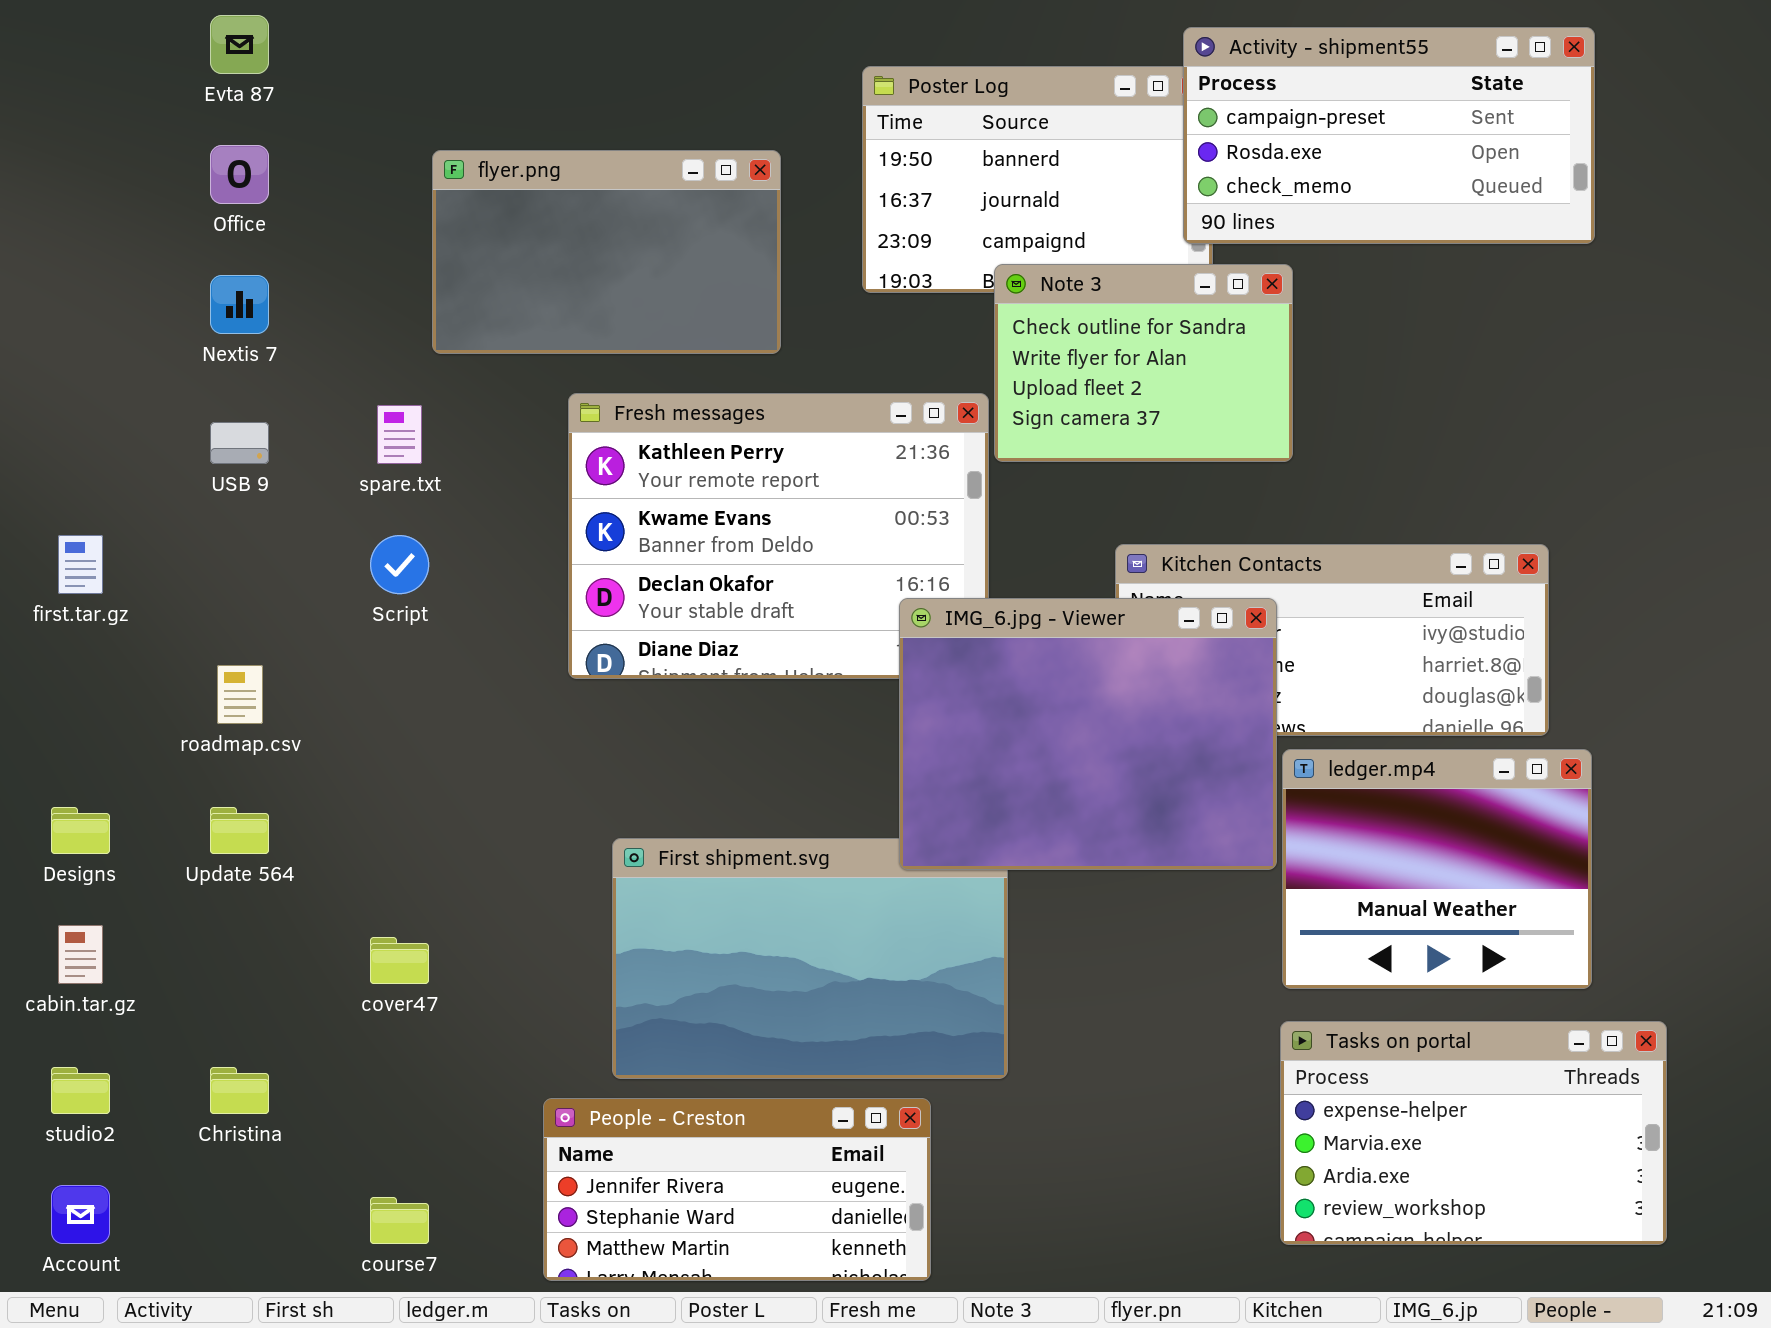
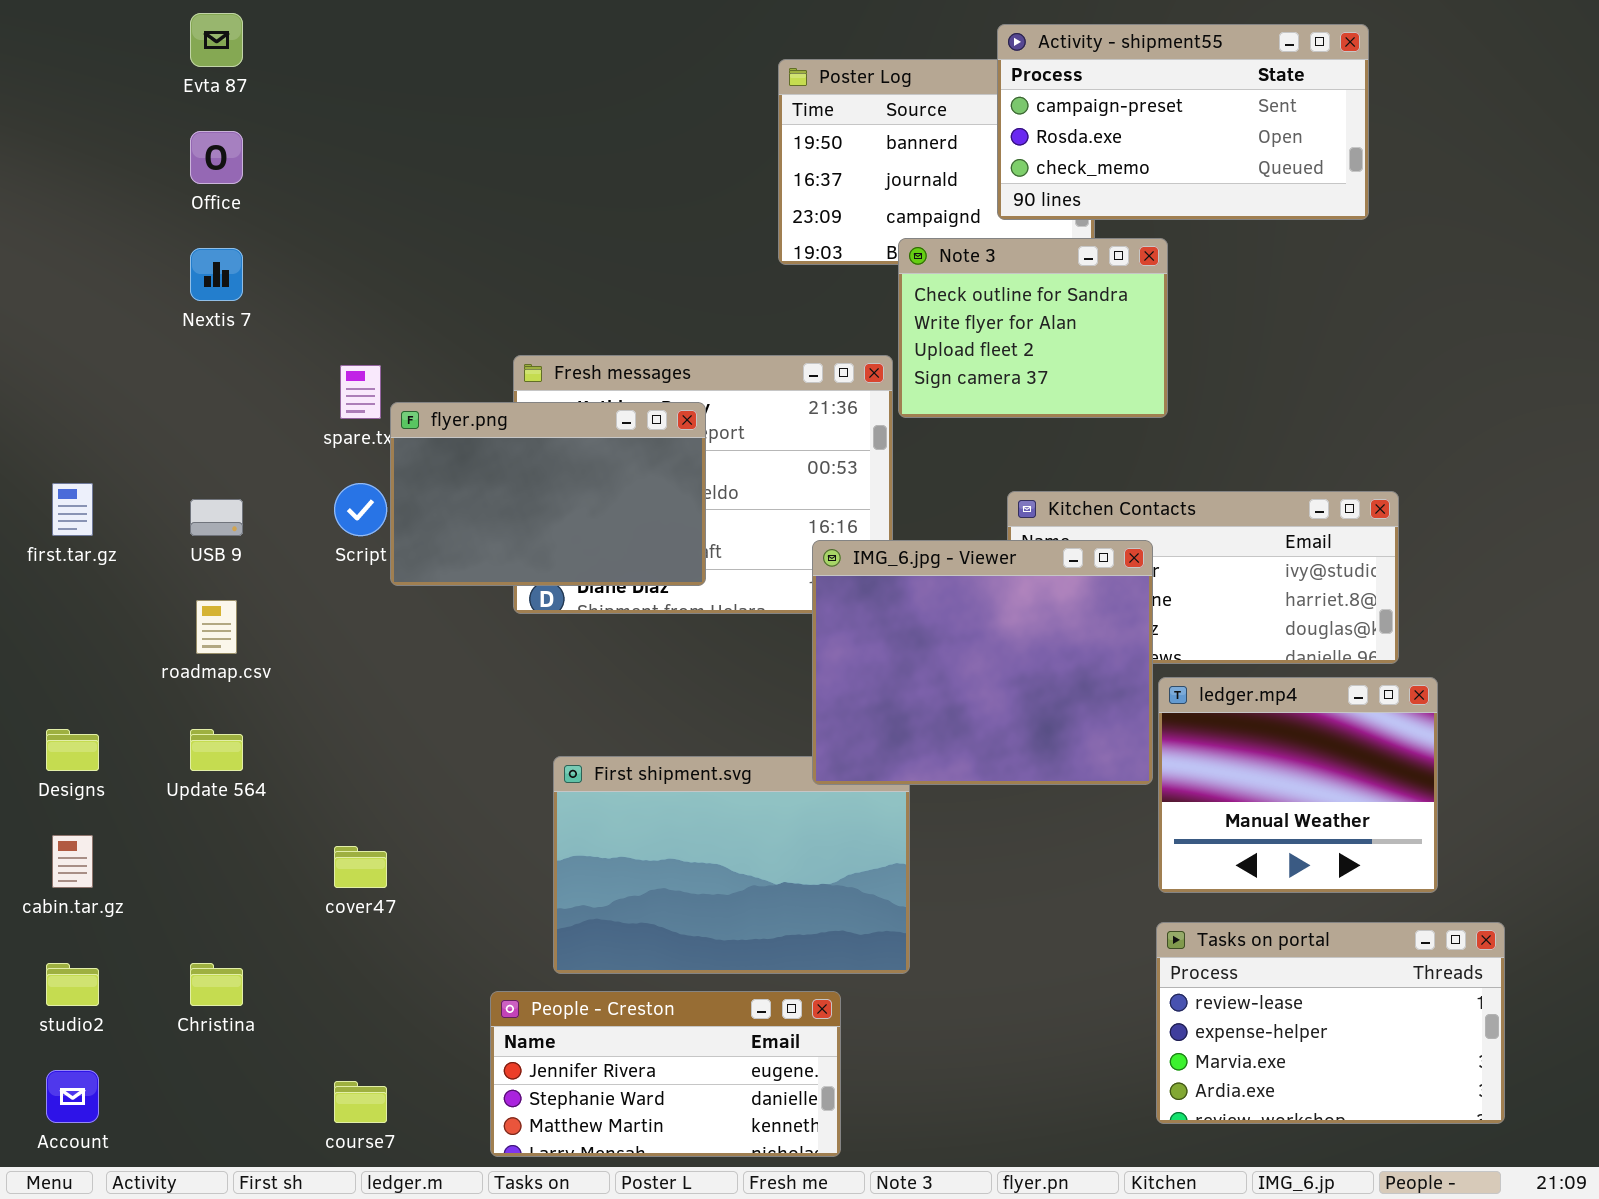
Activity - shipment55: [1183,27,1595,244] -> [997,24,1369,220], moved
flyer.png: [432,150,781,354] -> [390,402,706,586], moved
USB 9: [210,422,269,464] -> [190,499,243,536], moved
Tasks on portal: [1280,1021,1667,1245] -> [1156,922,1505,1124], scrolled up 1 row

